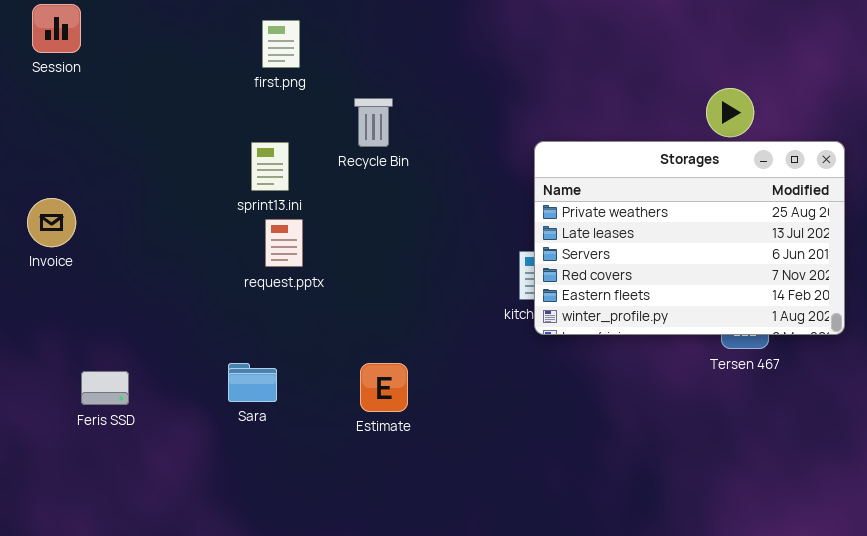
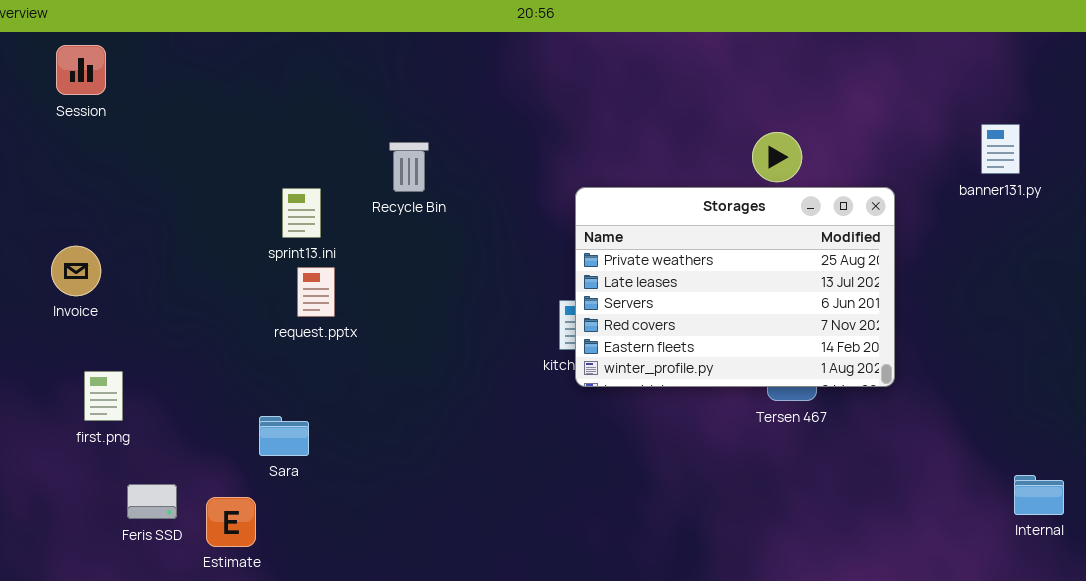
first.png: [262,20,300,68] -> [84,371,123,421], moved
Estimate: [360,363,408,412] -> [206,497,256,547], moved
Feris SSD: [81,371,129,405] -> [127,484,177,519], moved

